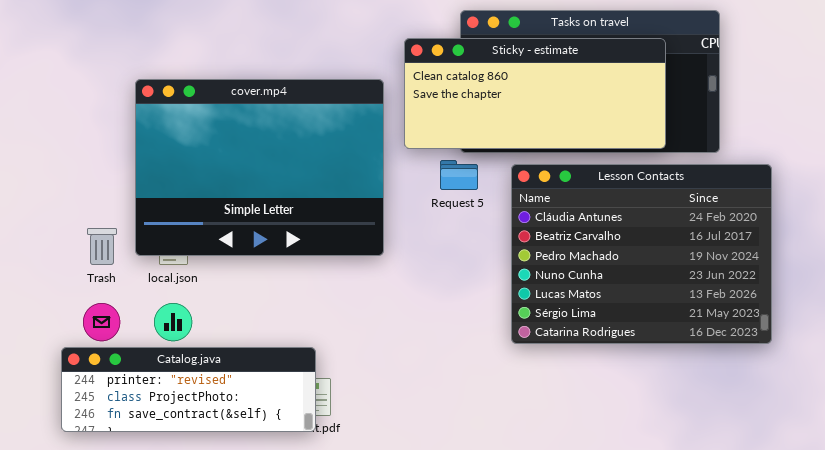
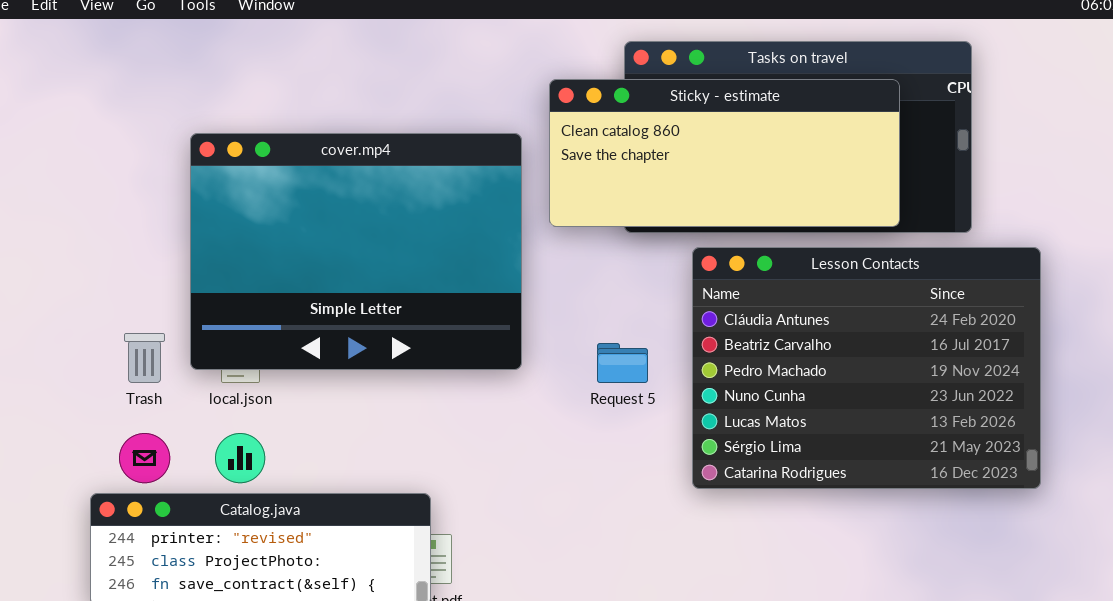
Request 5: [440,160,478,190] -> [597,343,648,383], moved

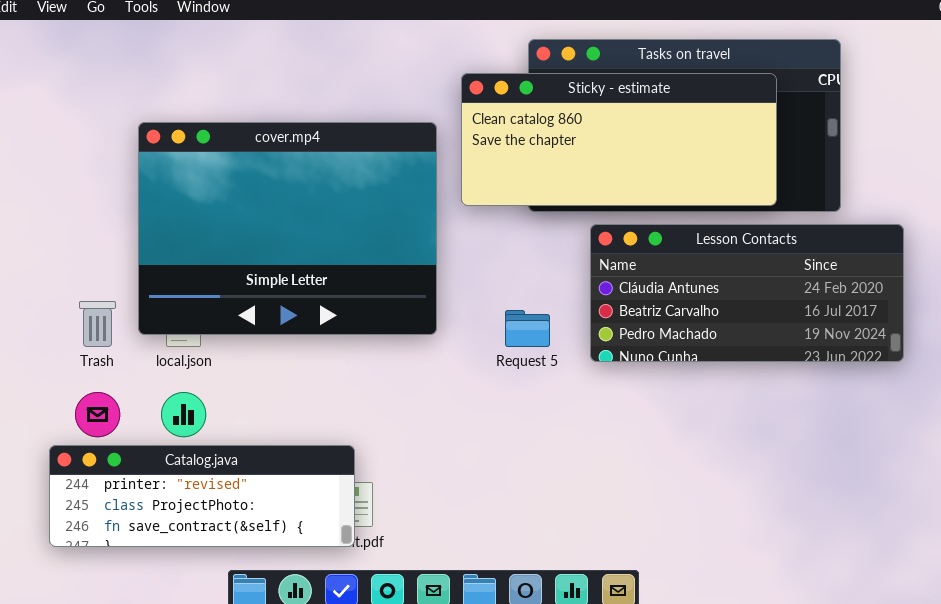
Lesson Contacts: [692,247,1041,489] -> [590,224,904,362], resized

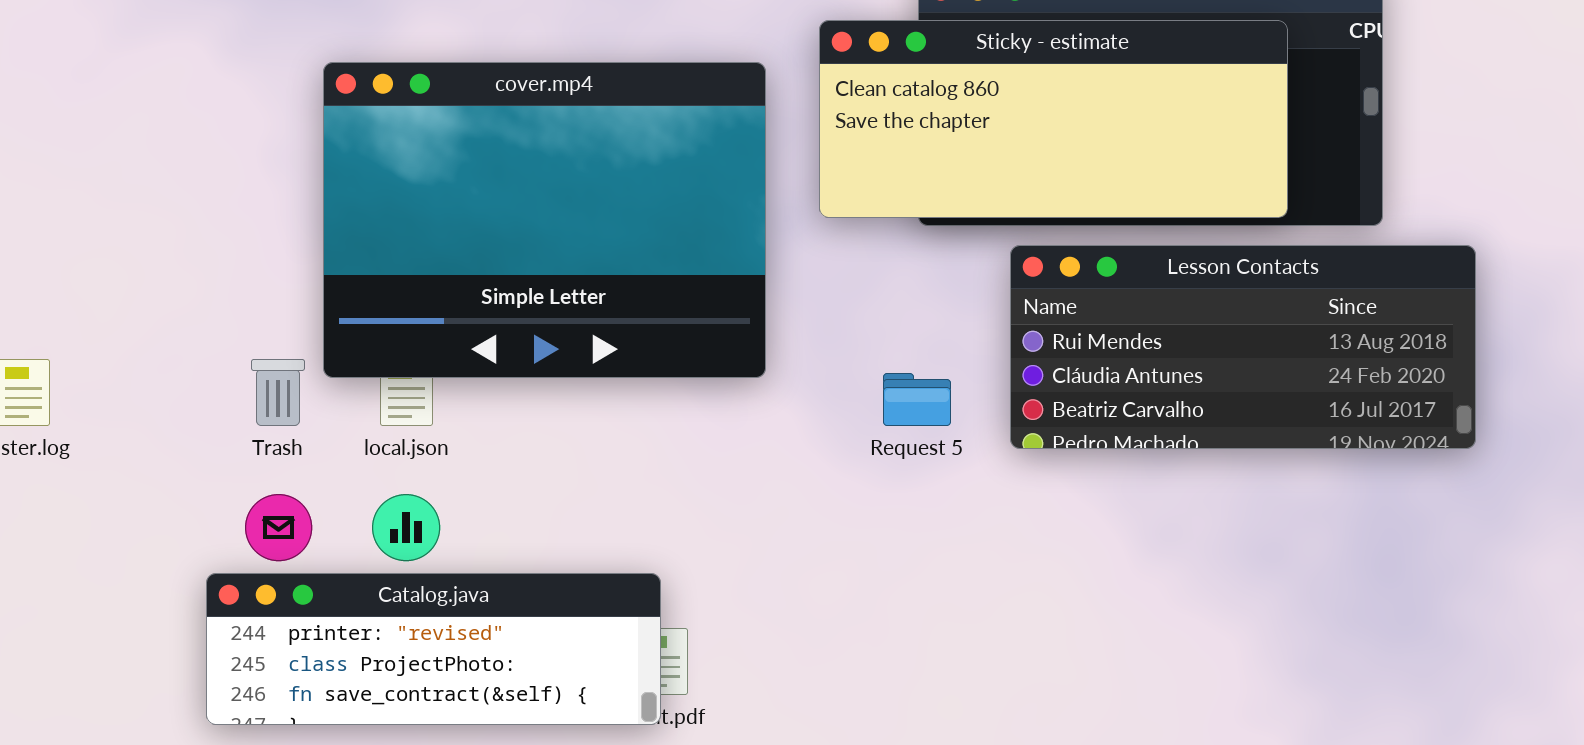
cover.mp4: [138,122,437,335] -> [323,62,766,378], moved
Lesson Contacts: [590,224,904,362] -> [1010,245,1476,449], scrolled up 1 row

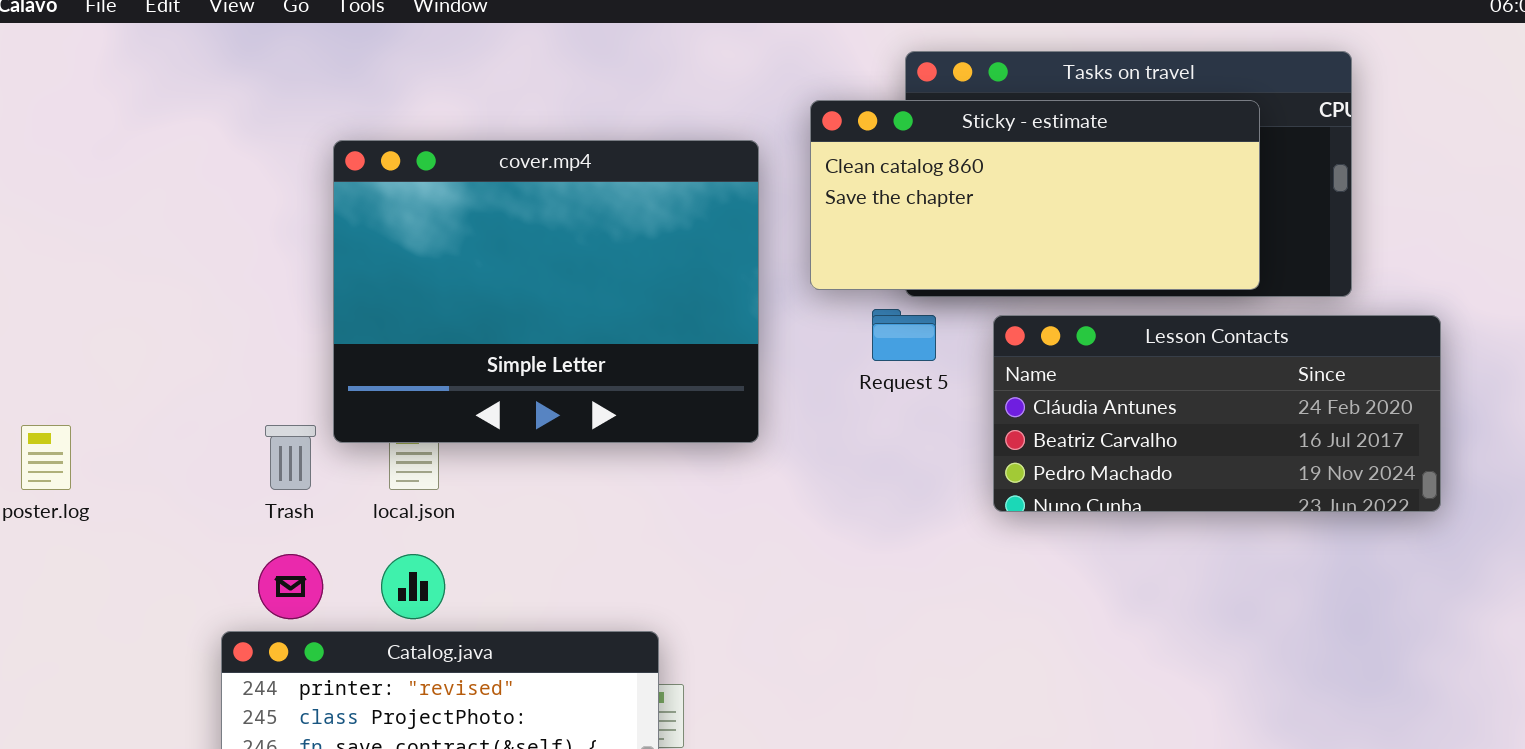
Lesson Contacts: [1010,245,1476,449] -> [993,315,1441,512], scrolled down 1 row
Request 5: [883,373,951,426] -> [872,309,936,361], moved

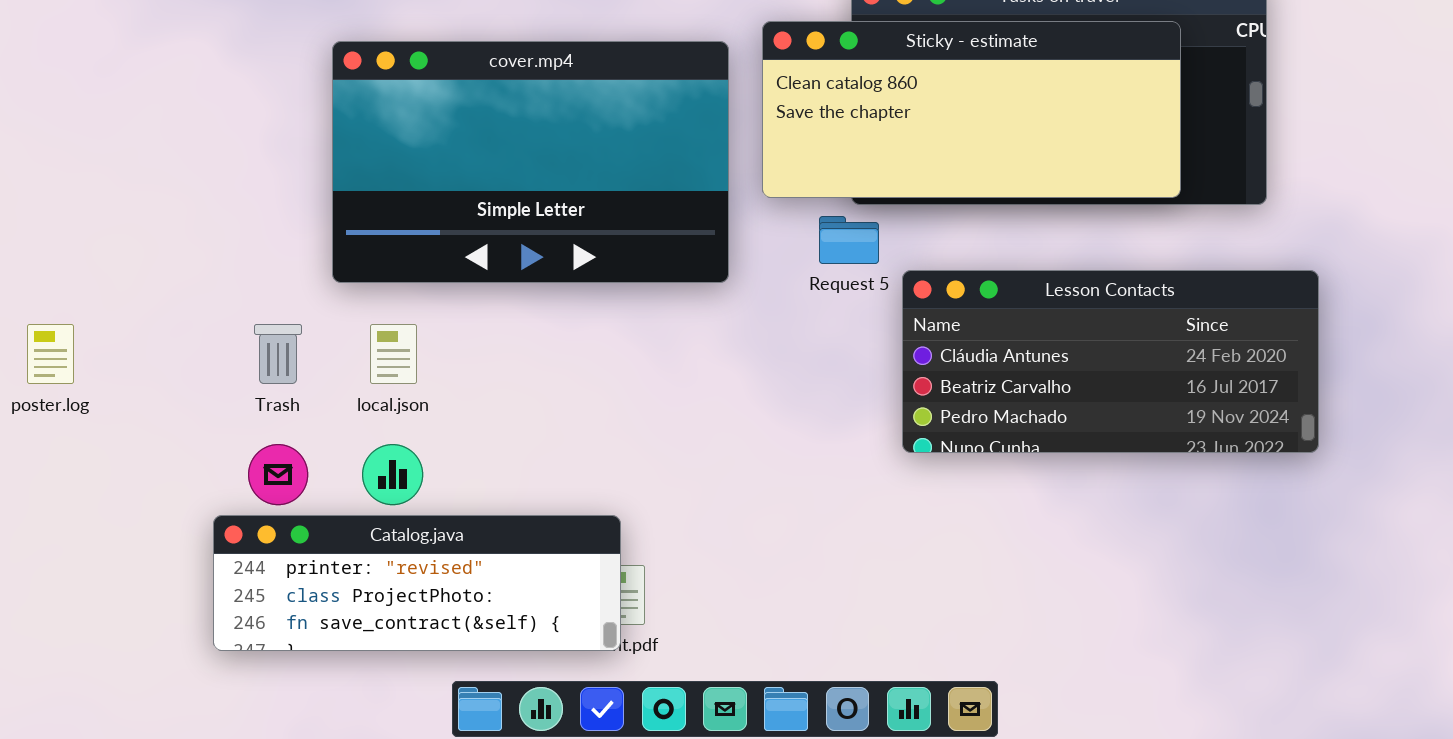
cover.mp4: [333,140,759,443] -> [332,41,729,283], moved, resized
Lesson Contacts: [993,315,1441,512] -> [902,270,1319,453], moved

